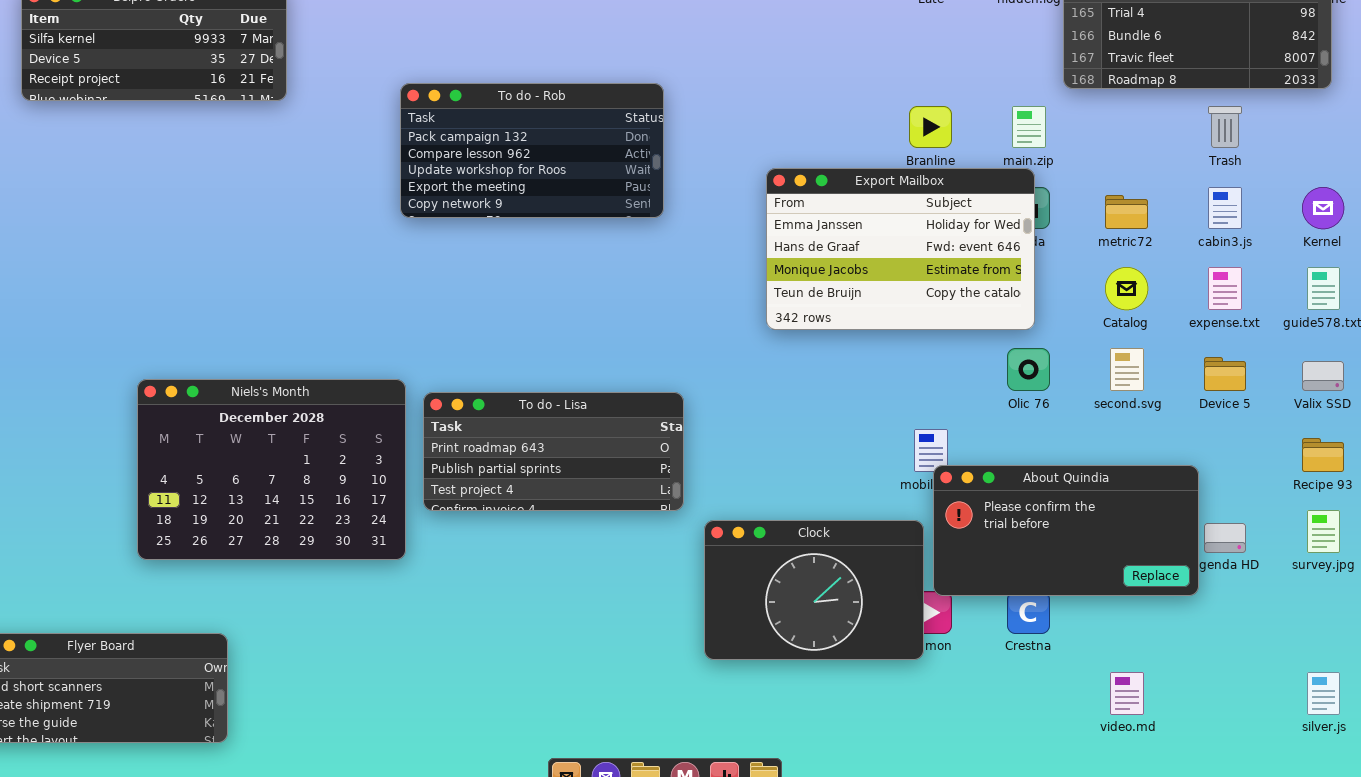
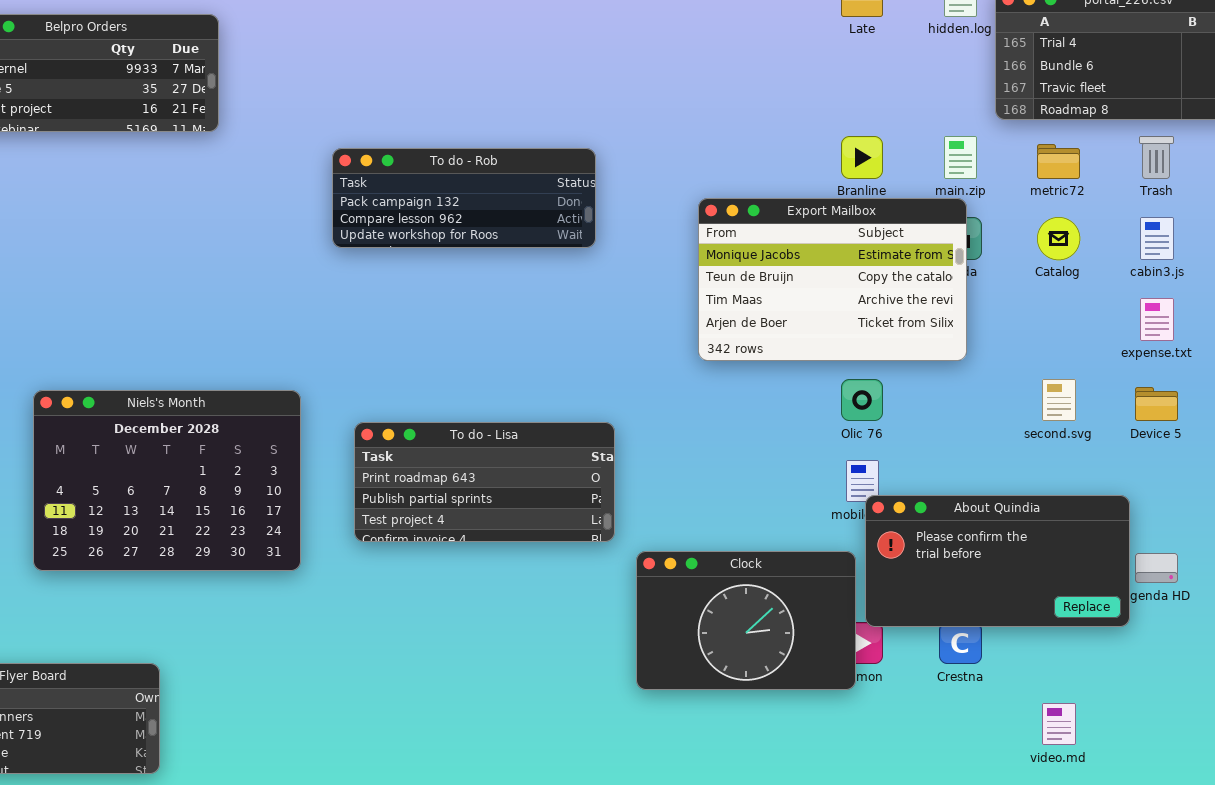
To do - Rob: [400,83,664,218] -> [332,148,596,248], resized
Export Mailbox: [766,168,1035,330] -> [698,198,967,361], scrolled down 2 rows
metric72: [1105,195,1148,229] -> [1037,144,1080,179], moved
Catalog: [1105,267,1148,310] -> [1037,217,1080,260], moved
Olic 76: [1007,348,1050,391] -> [841,379,883,421], moved
Niels's Month: [137,379,406,560] -> [33,390,301,571], moved

